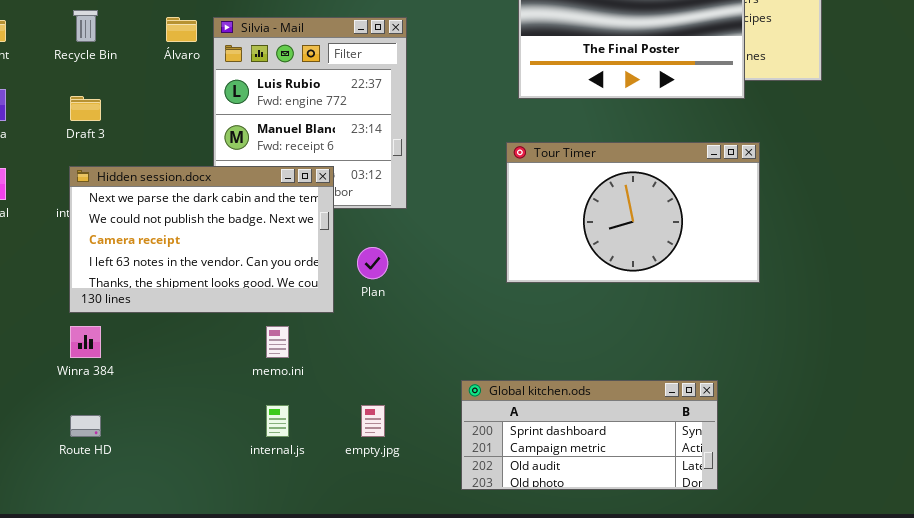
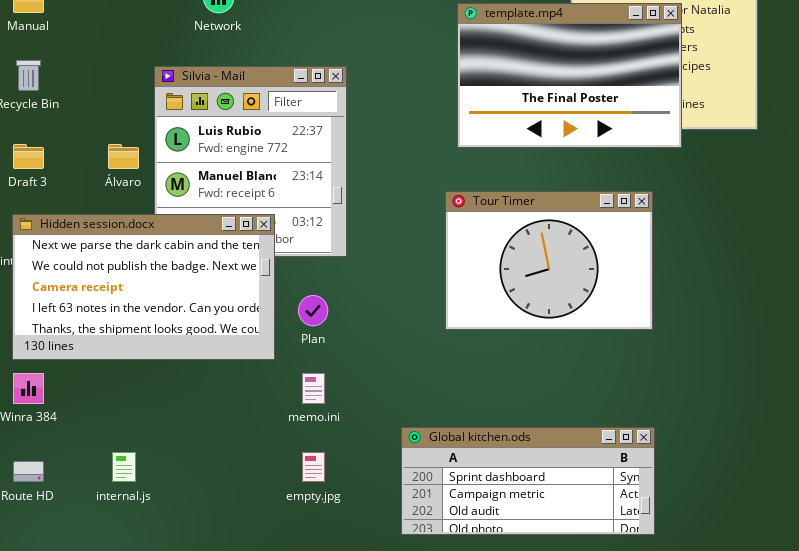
Álvaro: [166,17,197,42] -> [108,144,139,169], moved
Tour Timer: [506,142,760,283] -> [445,191,653,330], resized
memo.ini: [266,326,289,358] -> [302,373,325,404], moved
internal.js: [266,405,289,437] -> [112,452,136,482], moved

